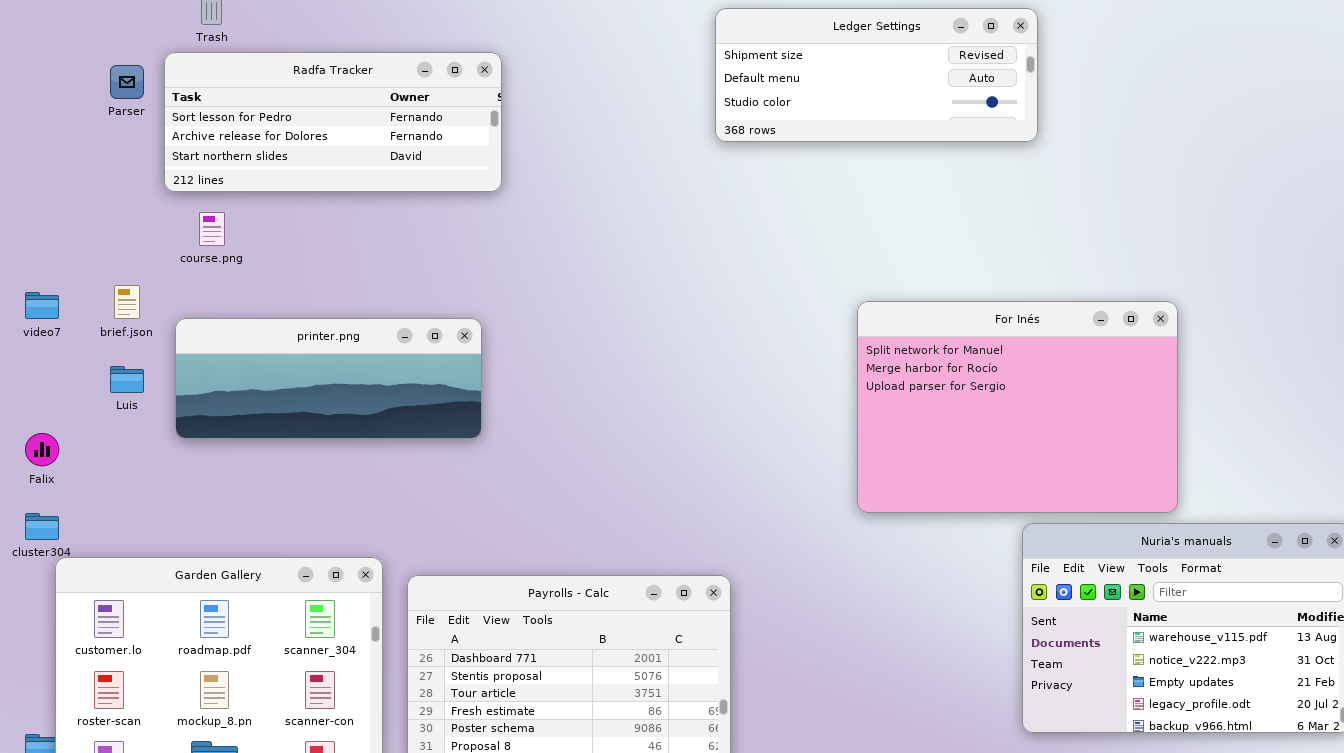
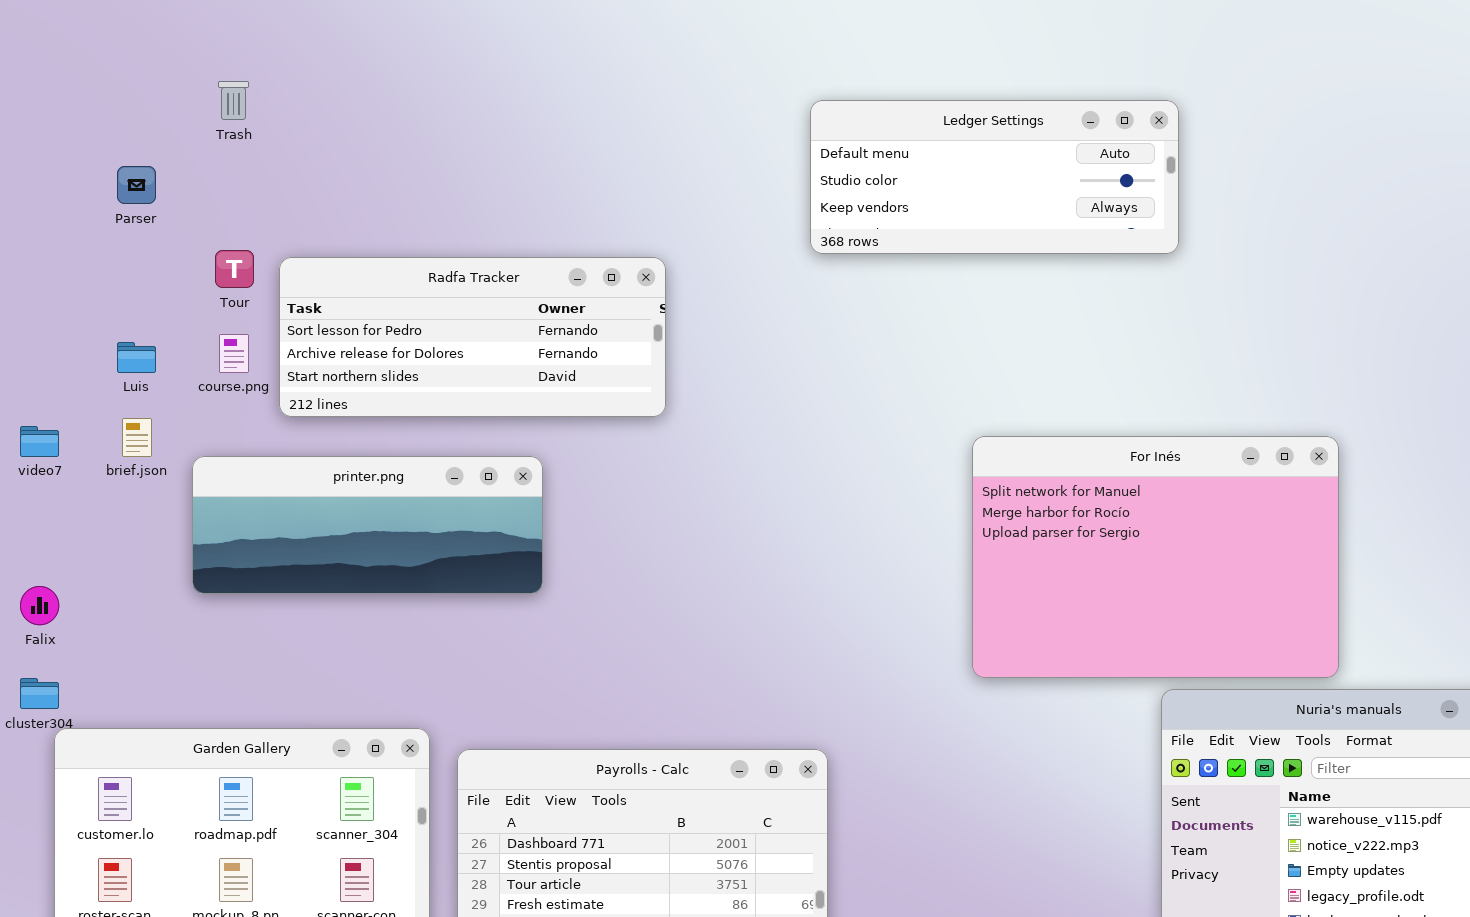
Ledger Settings: [715,8,1038,142] -> [810,100,1179,254], scrolled down 1 row
Radfa Tracker: [164,52,502,192] -> [279,257,666,417], moved
Luis: [110,366,144,393] -> [117,342,156,373], moved

